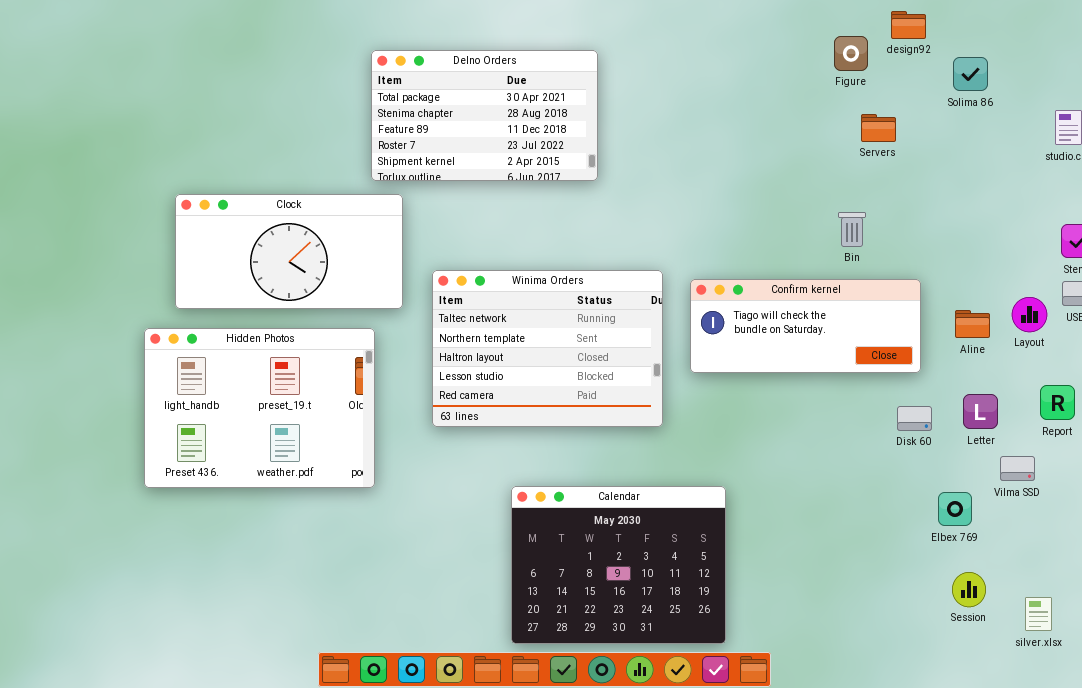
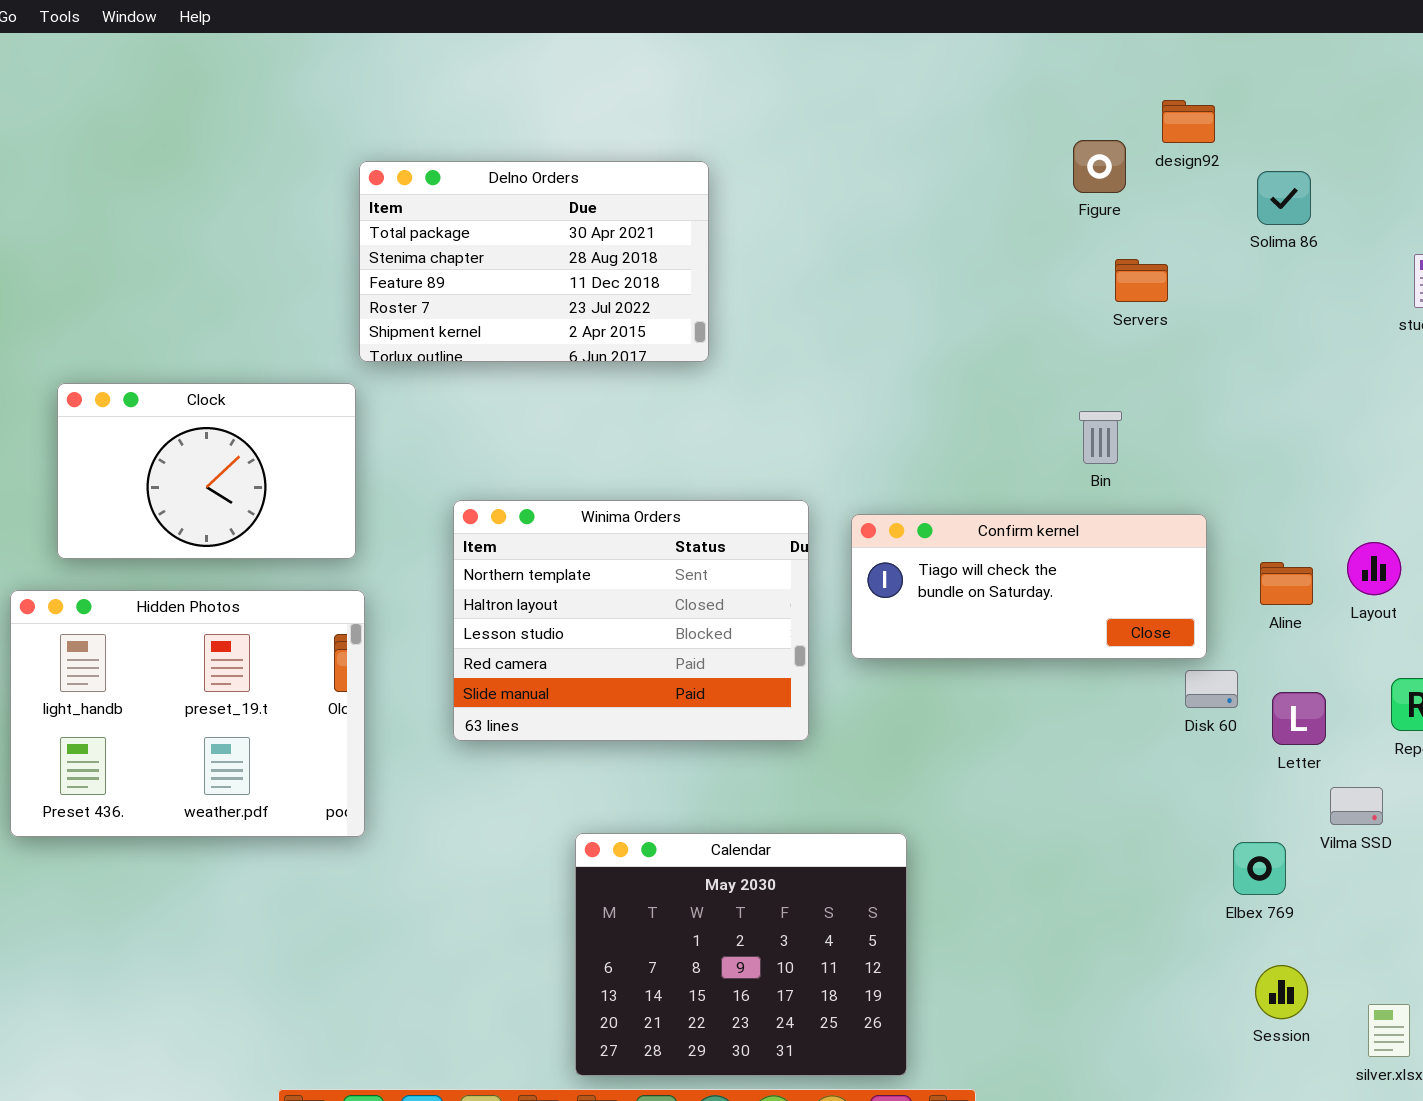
Clock: [175,194,403,309] -> [57,383,356,559], resized
Winima Orders: [432,270,663,427] -> [453,500,809,741], scrolled down 1 row
Disk 60: [897,406,932,431] -> [1185,670,1238,708], moved

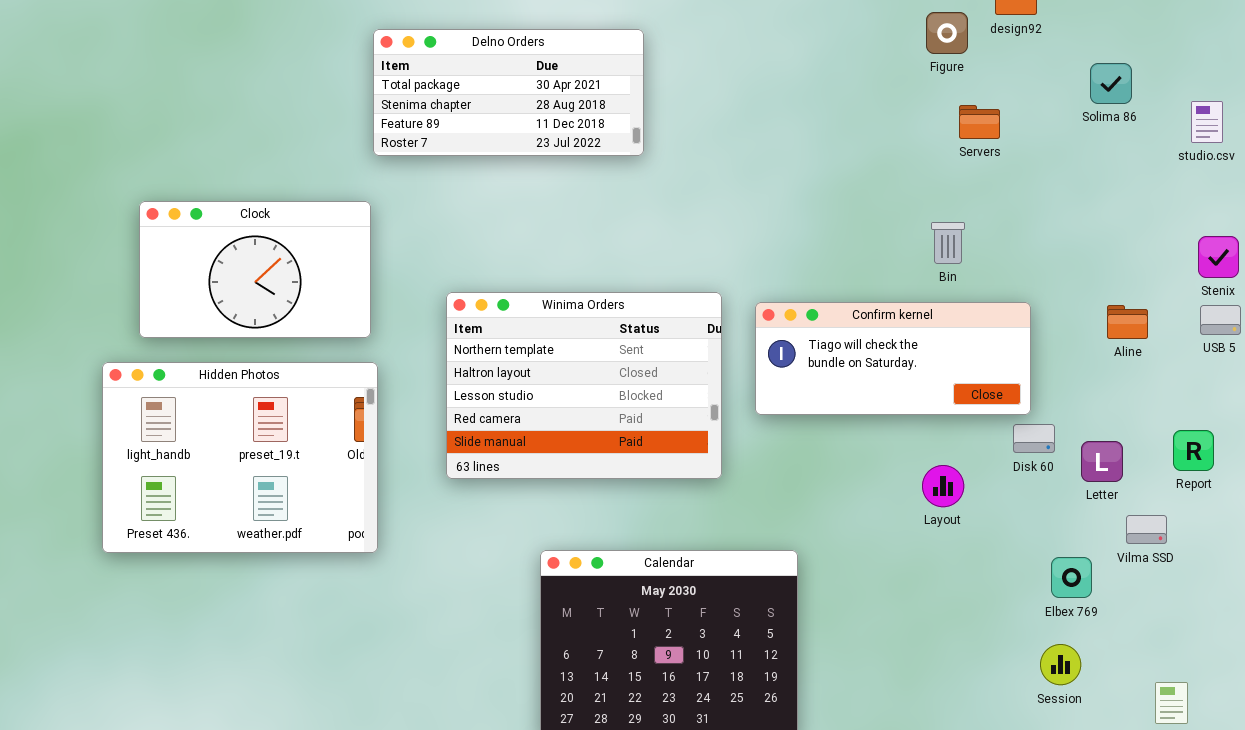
Delno Orders: [359,161,709,362] -> [373,29,644,156], resized
Solima 86: [1257,171,1311,225] -> [1090,63,1132,104], moved
Layout: [1347,542,1401,595] -> [922,465,964,507], moved
Aline: [1260,562,1313,605] -> [1107,305,1148,339], moved
Session: [1255,965,1308,1019] -> [1040,644,1081,685], moved

